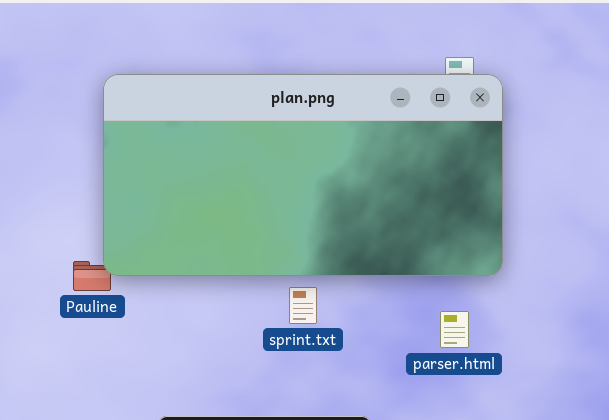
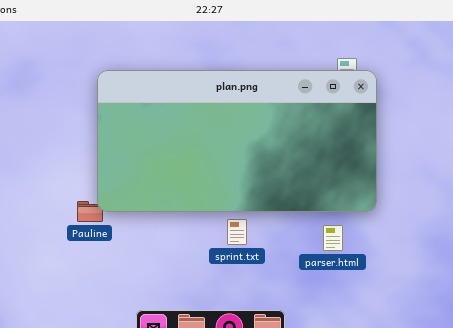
parser.html: [440,311,469,348] -> [323,225,343,251], moved

